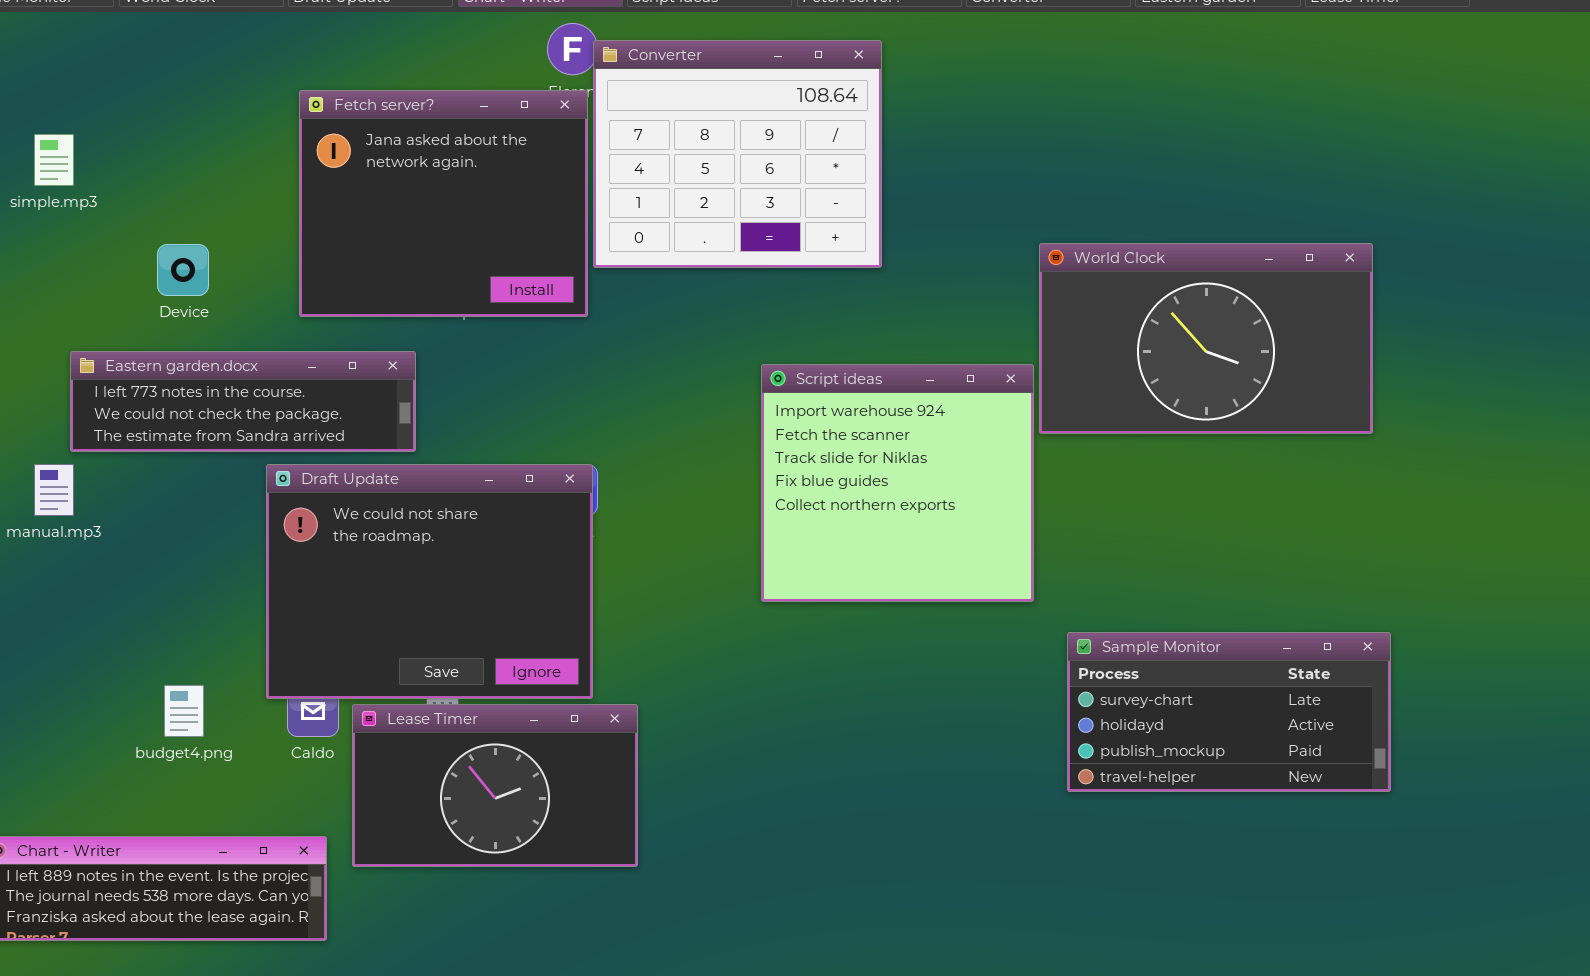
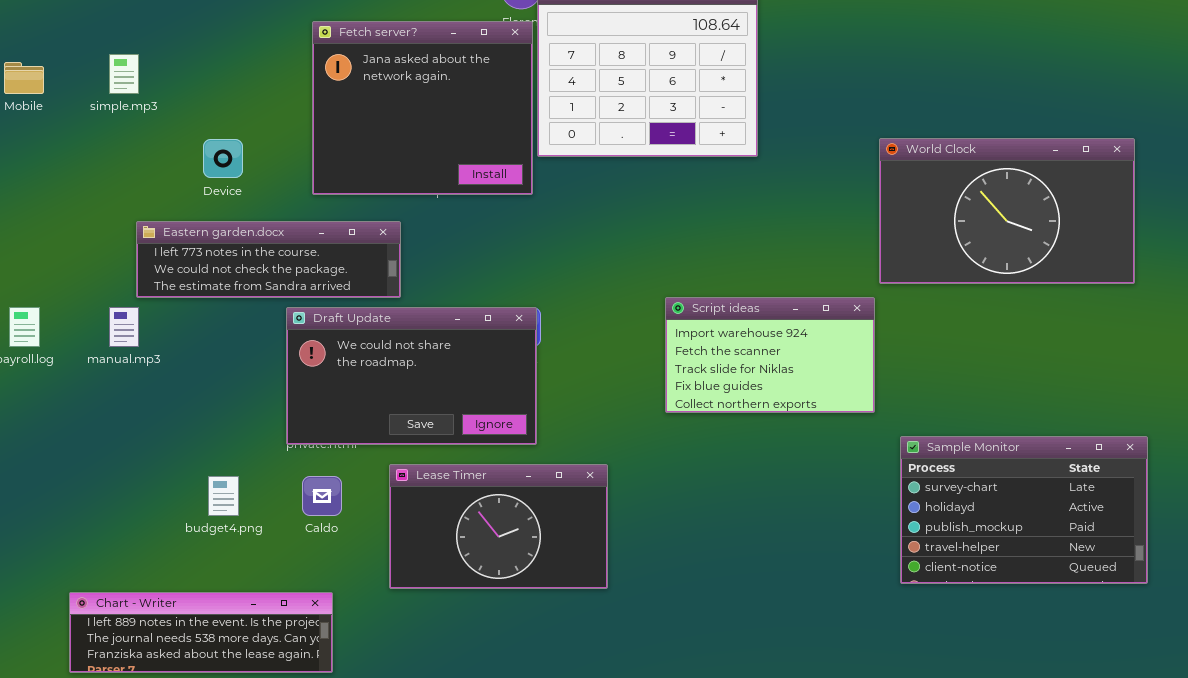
Script ideas: [761,364,1034,602] -> [665,297,875,413], resized
Draft Update: [266,464,593,699] -> [286,307,537,445], resized
Sample Monitor: [1067,632,1391,792] -> [900,436,1148,584], resized
Lease Timer: [352,704,638,867] -> [389,464,608,589], moved

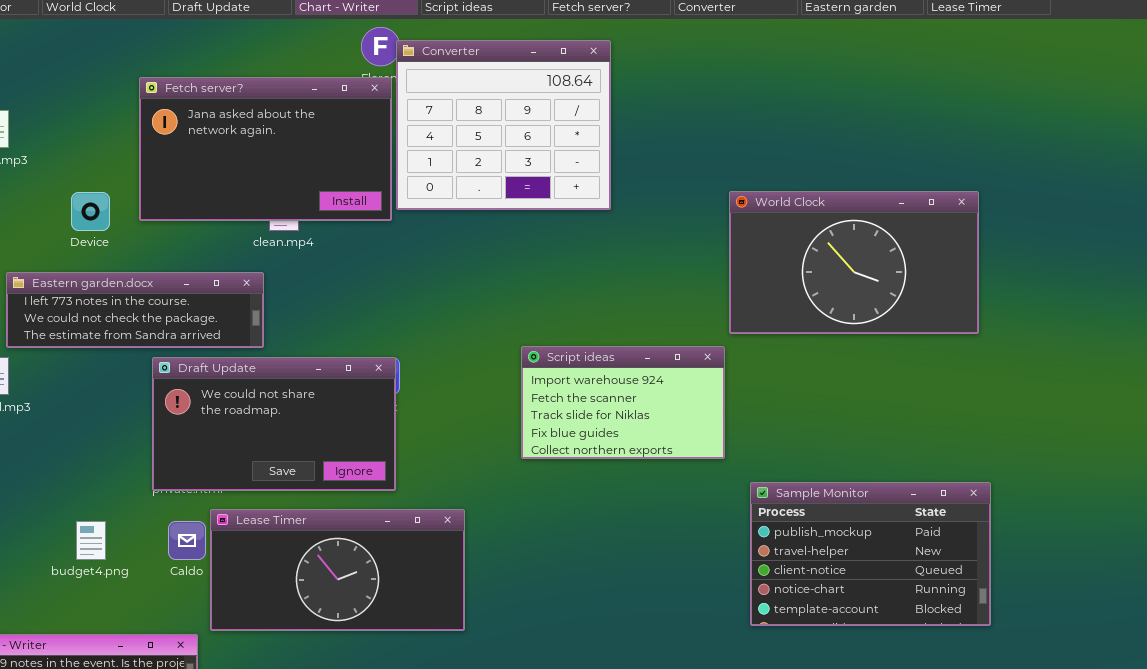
Fetch server?: [312,21,533,195] -> [139,77,392,221], resized
Sample Monitor: [900,436,1148,584] -> [750,482,991,626], scrolled down 2 rows
Lease Timer: [389,464,608,589] -> [210,509,465,631], resized

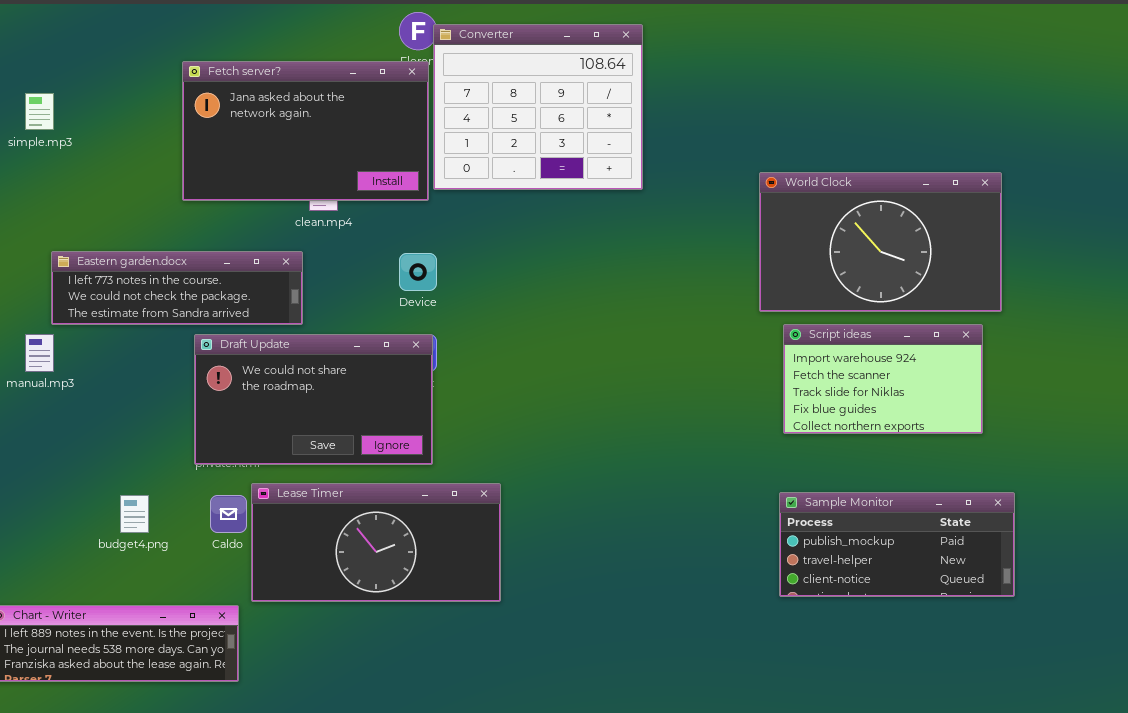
Device: [71,192,110,231] -> [399,253,437,291], moved
Script ideas: [521,346,725,459] -> [783,324,983,434], moved
Sample Monitor: [750,482,991,626] -> [779,492,1015,597], resized

